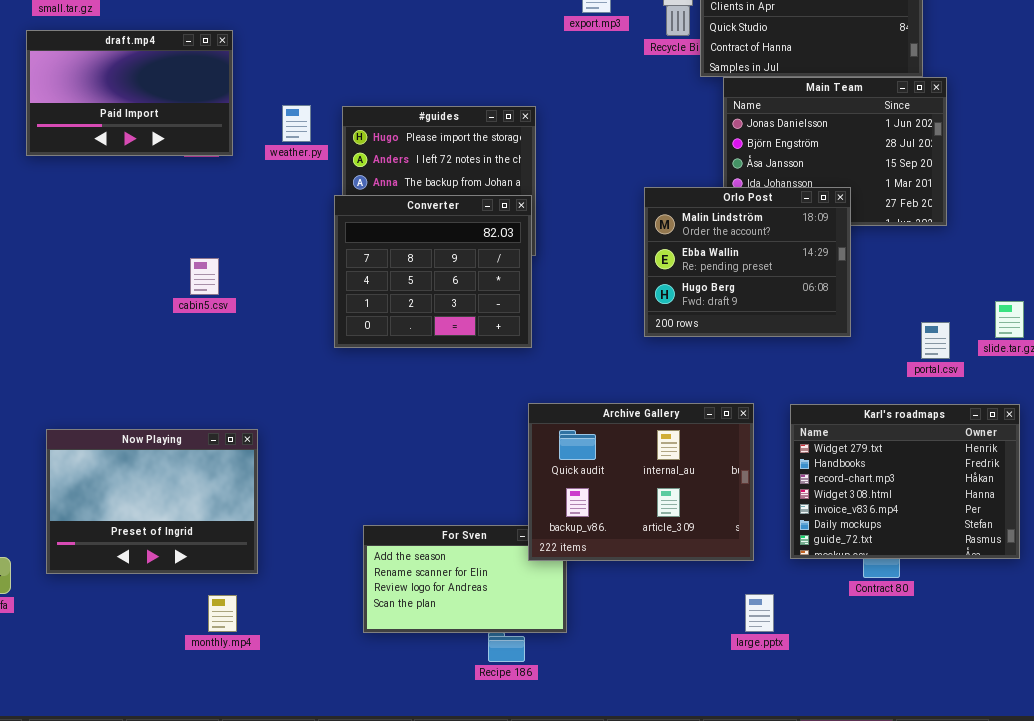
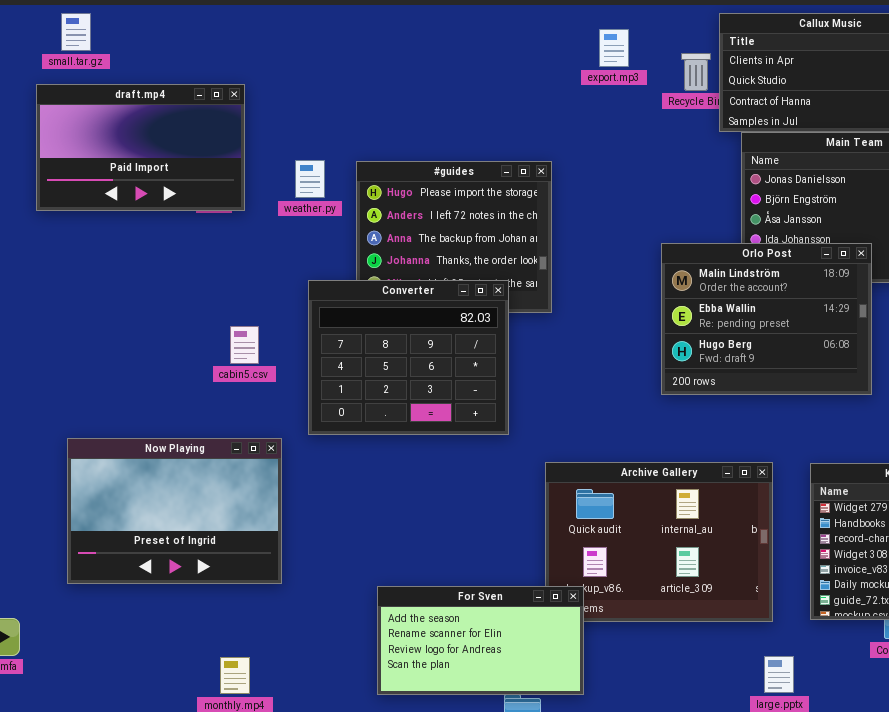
Converter: [334,195,532,348] -> [308,280,509,435], moved
cabin5.csv: [190,258,219,295] -> [230,326,259,364], moved
Now Playing: [46,429,258,574] -> [67,438,282,584], moved
For Sven: [363,525,567,633] -> [377,586,584,695], raised

